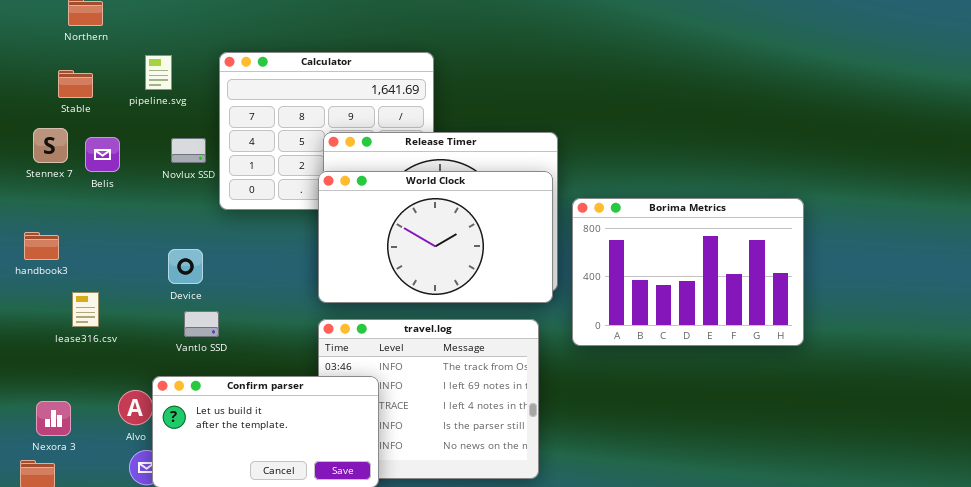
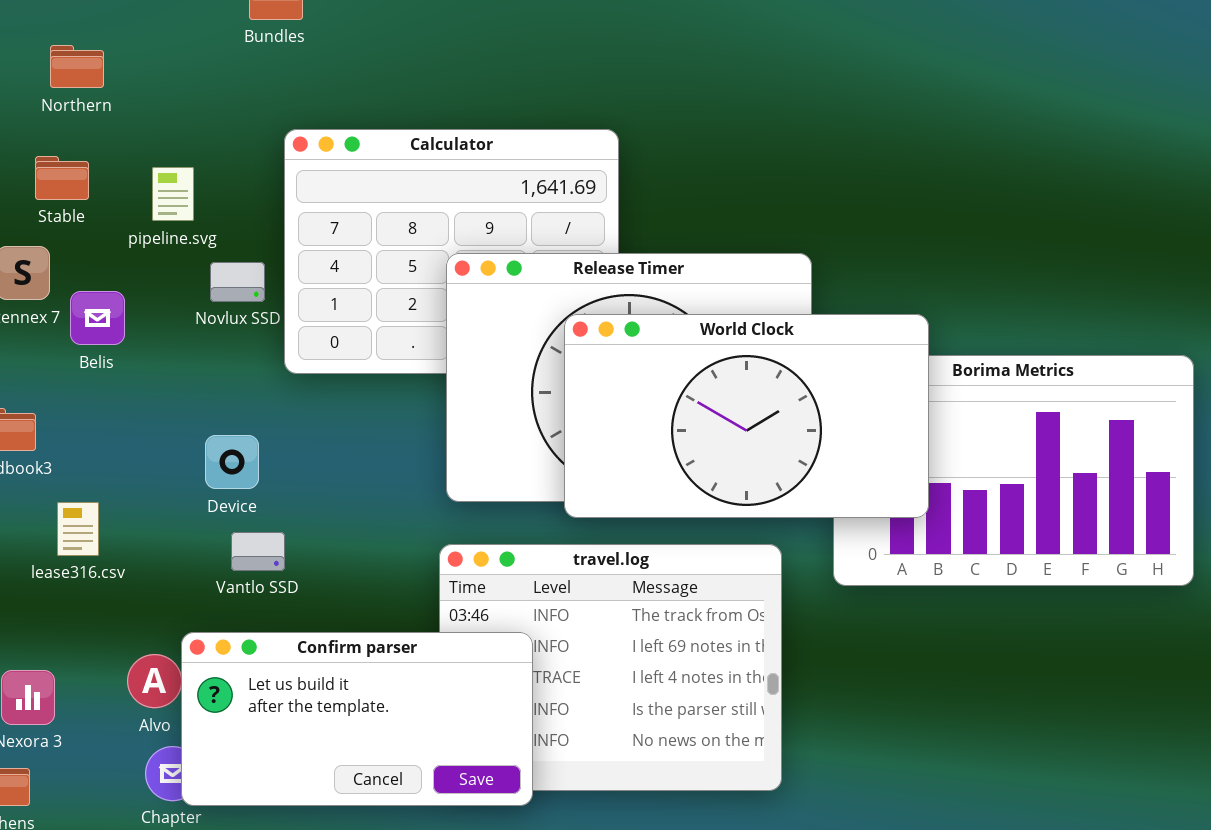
pipeline.svg: [145,55,172,90] -> [152,167,194,221], moved
Belis: [85,137,120,172] -> [70,291,125,345], moved
World Clock: [318,171,553,303] -> [564,314,929,518], moved

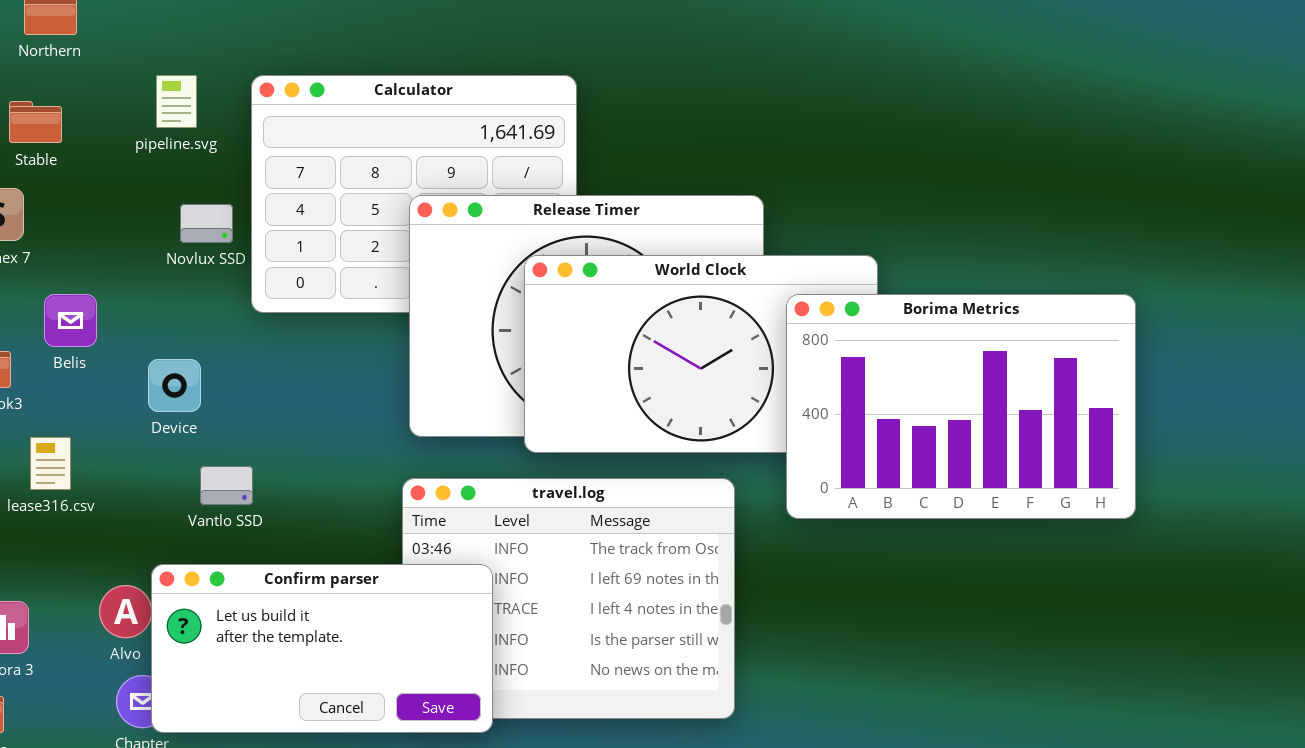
pipeline.svg: [152,167,194,221] -> [156,75,197,128], moved
Belis: [70,291,125,345] -> [44,294,97,347], moved
Borima Metrics: [833,355,1194,586] -> [786,294,1136,519], raised
Device: [205,435,259,489] -> [148,359,201,412], moved

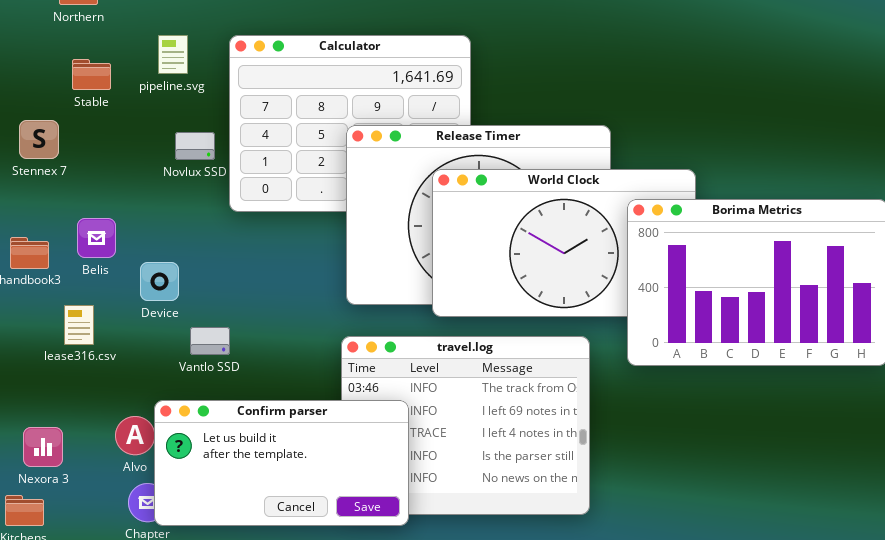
Stable: [9,101,62,143] -> [72,59,111,90], moved
Belis: [44,294,97,347] -> [77,218,116,258], moved
Device: [148,359,201,412] -> [140,262,179,301], moved

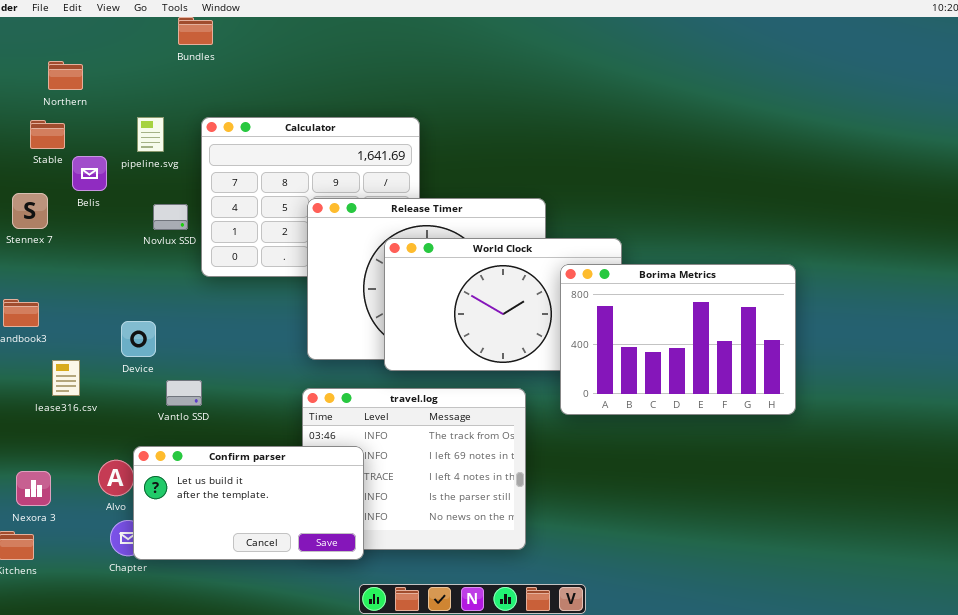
Stable: [72,59,111,90] -> [30,120,65,149], moved
Belis: [77,218,116,258] -> [72,156,107,191], moved

